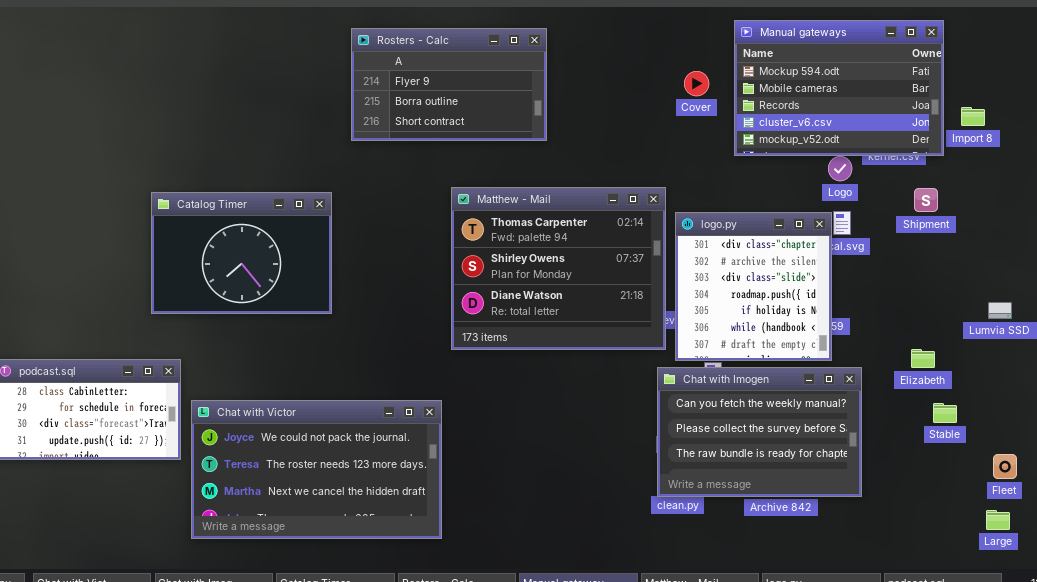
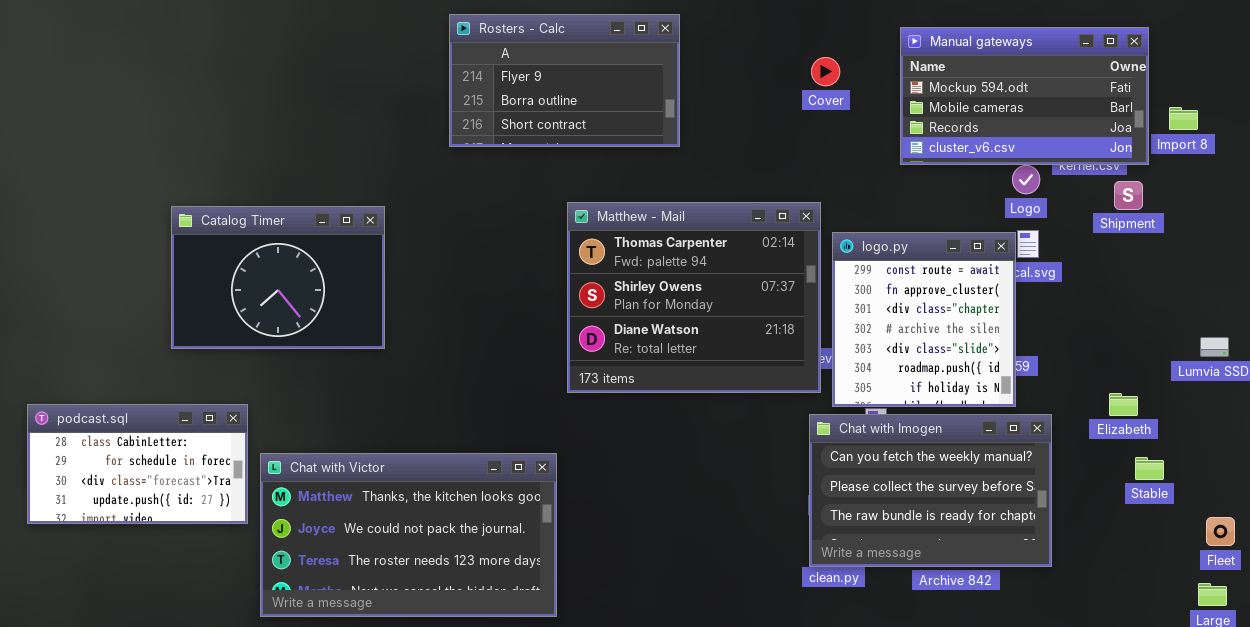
Manual gateways: [734,20,944,156] -> [900,27,1149,165], resized
Cover: [684,71,709,96] -> [811,57,840,86], moved
Shipment: [914,188,938,212] -> [1114,181,1143,210], moved
Catalog Timer: [151,192,332,314] -> [171,206,385,349], moved
logo.py: [675,212,832,361] -> [832,232,1016,407], scrolled up 2 rows
Chat with Victor: [191,400,442,539] -> [260,453,557,617], scrolled up 1 row

